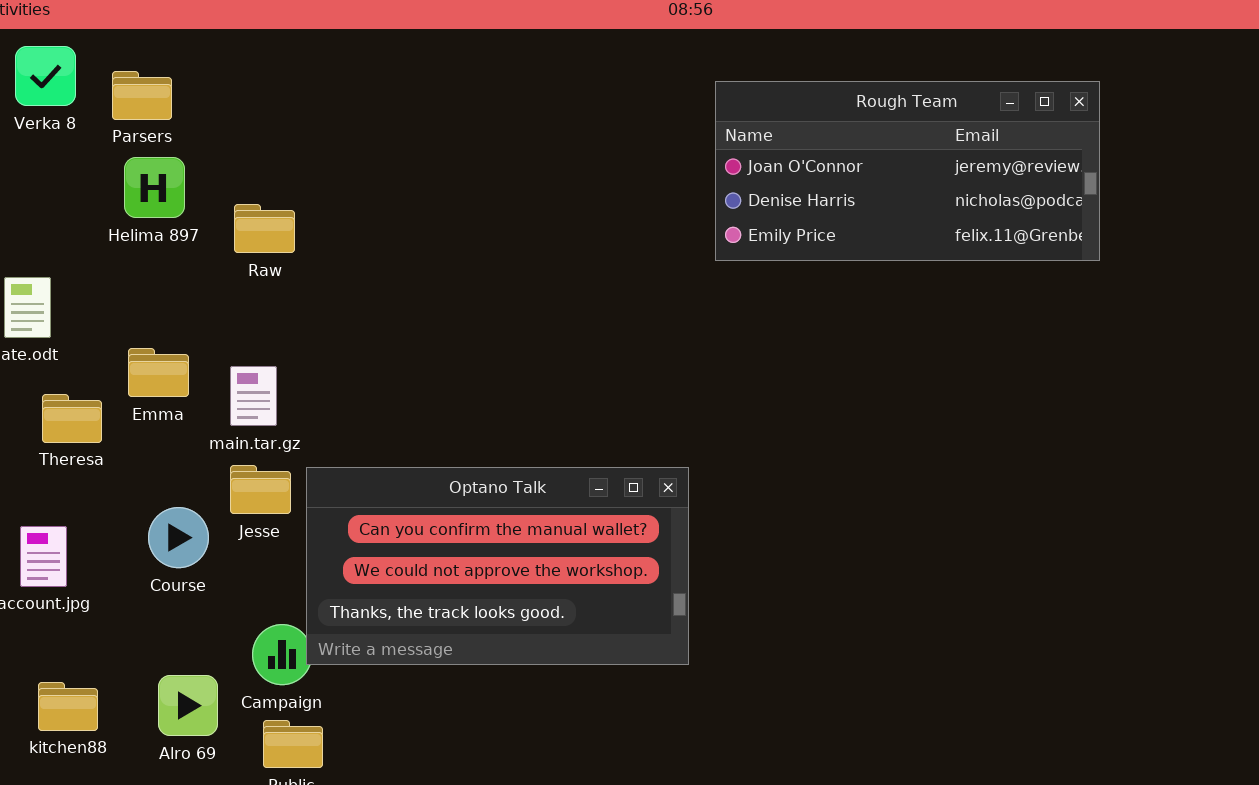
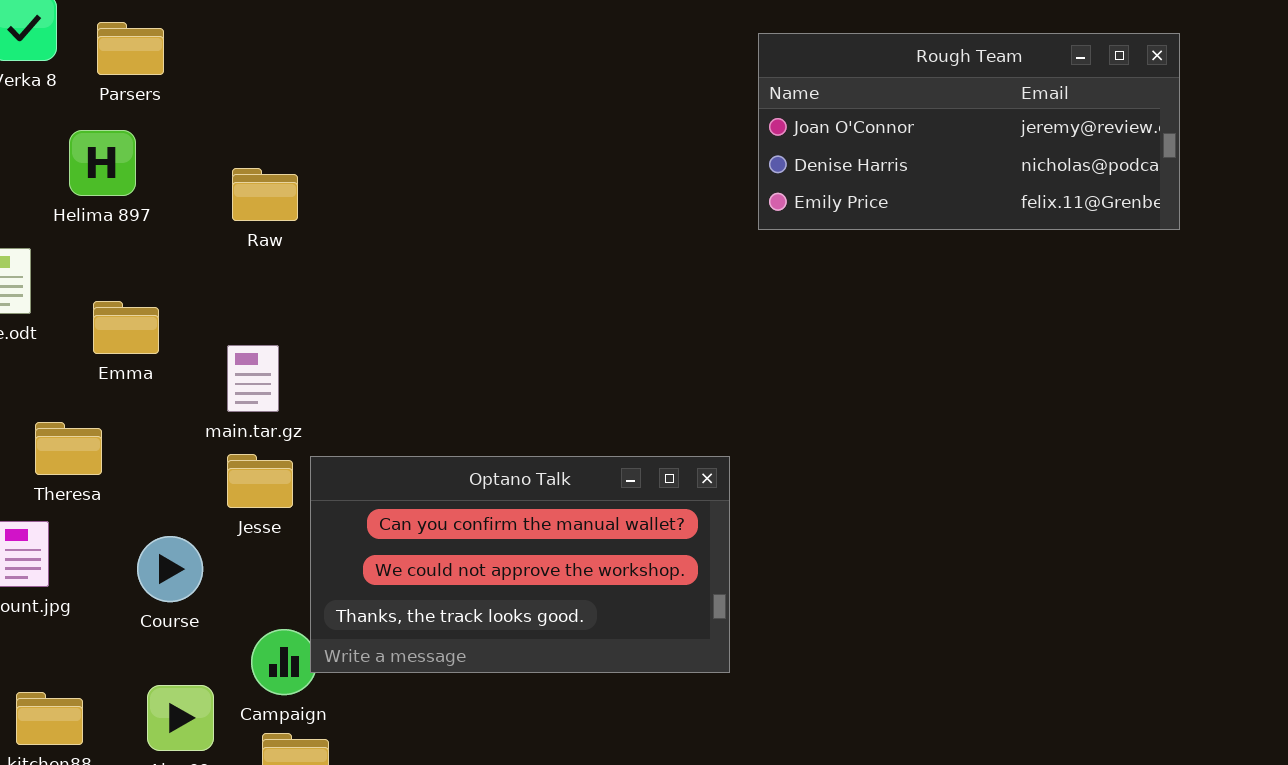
Helima 897: [124,157,185,218] -> [69,130,136,196], moved
Emma: [128,348,189,397] -> [93,301,159,354], moved
Theresa: [42,394,102,443] -> [35,422,102,475], moved
Course: [148,507,209,568] -> [137,536,203,602], moved

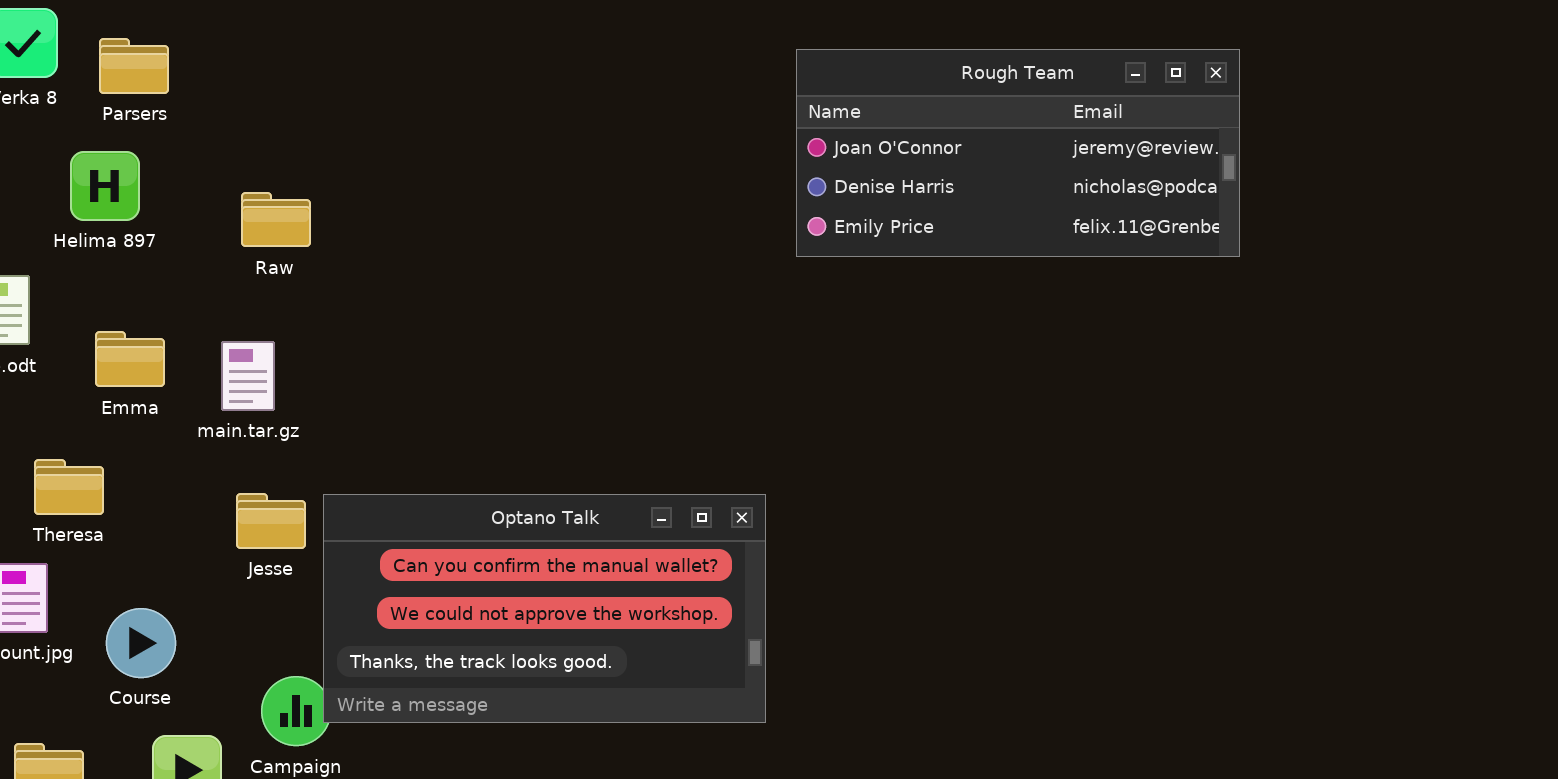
main.tar.gz: [227,345,279,412] -> [221,341,275,411], moved
Course: [137,536,203,602] -> [106,608,176,678], moved

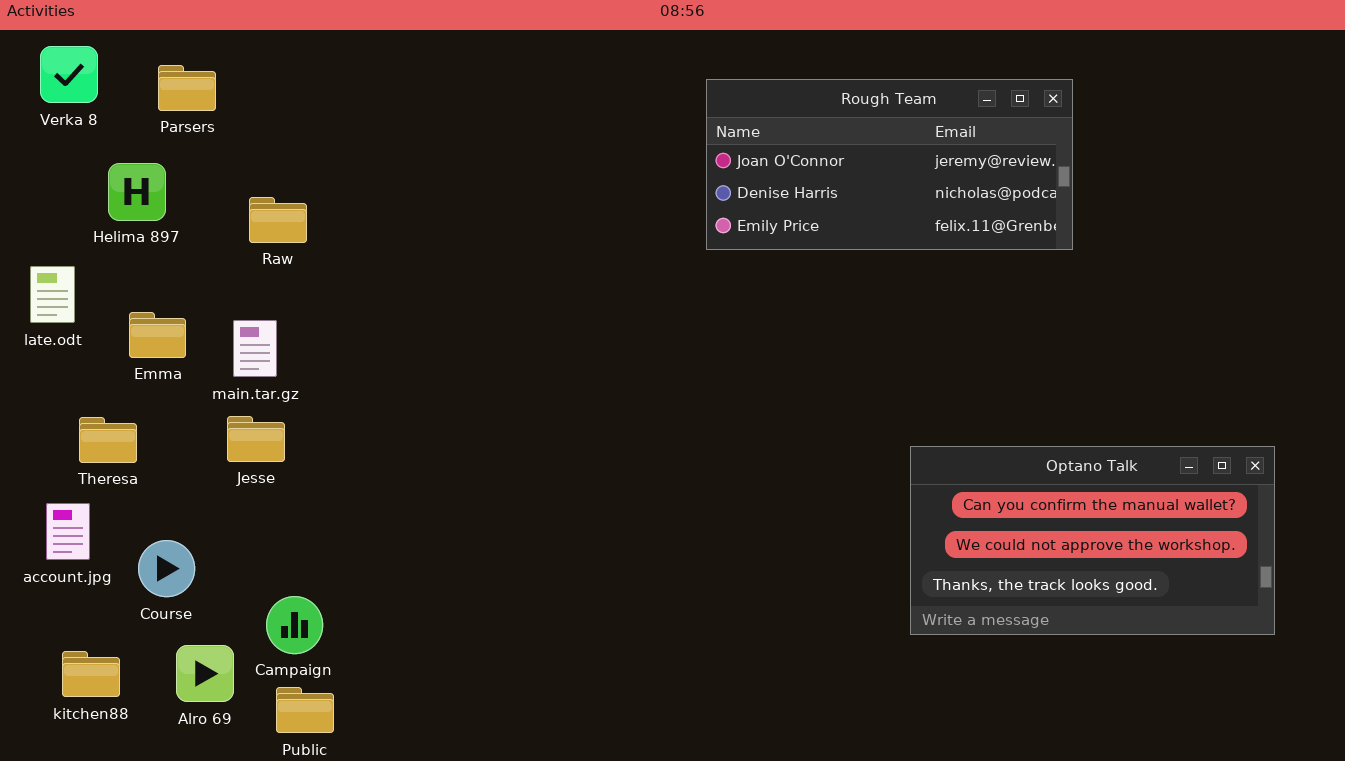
Parsers: [99,38,169,94] -> [158,65,216,111], moved
Jesse: [236,493,306,549] -> [227,416,285,462], moved
Optano Talk: [323,494,766,723] -> [910,446,1275,635], moved

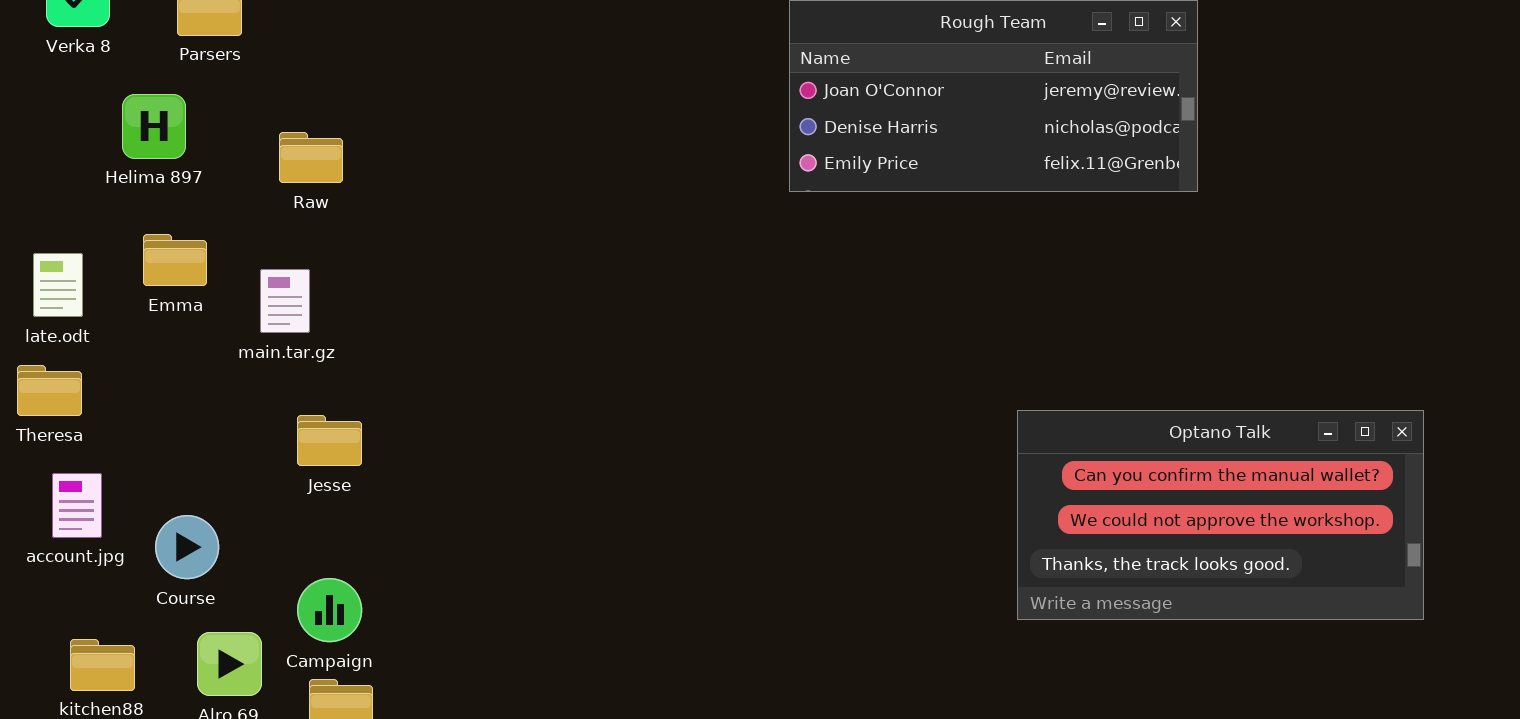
late.odt: [30,266,75,323] -> [33,253,83,317], moved
Emma: [129,312,186,358] -> [143,234,207,286], moved
Jesse: [227,416,285,462] -> [297,415,362,466], moved
Theresa: [79,417,137,463] -> [17,365,82,416], moved

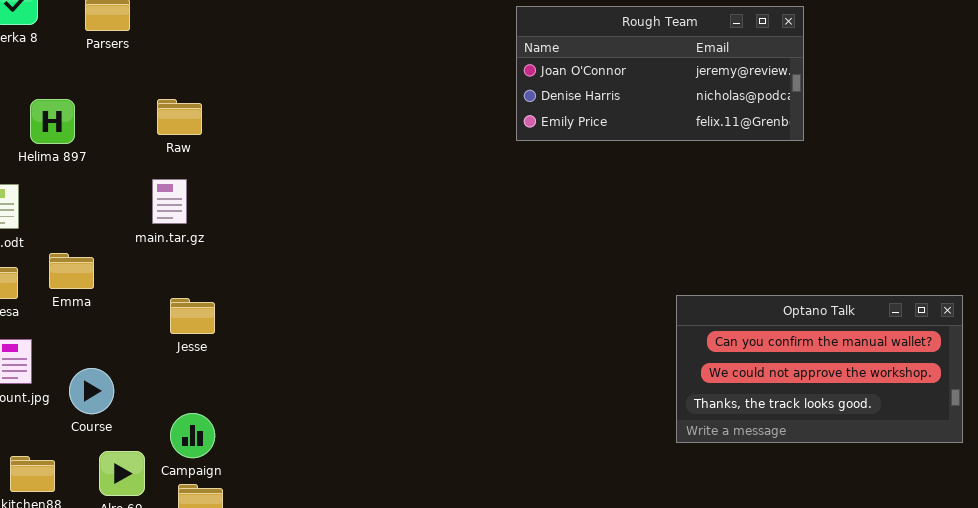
Helima 897: [122,94,186,159] -> [30,99,75,144], moved
Emma: [143,234,207,286] -> [49,253,94,289], moved
main.tar.gz: [260,269,310,333] -> [152,179,187,224], moved

